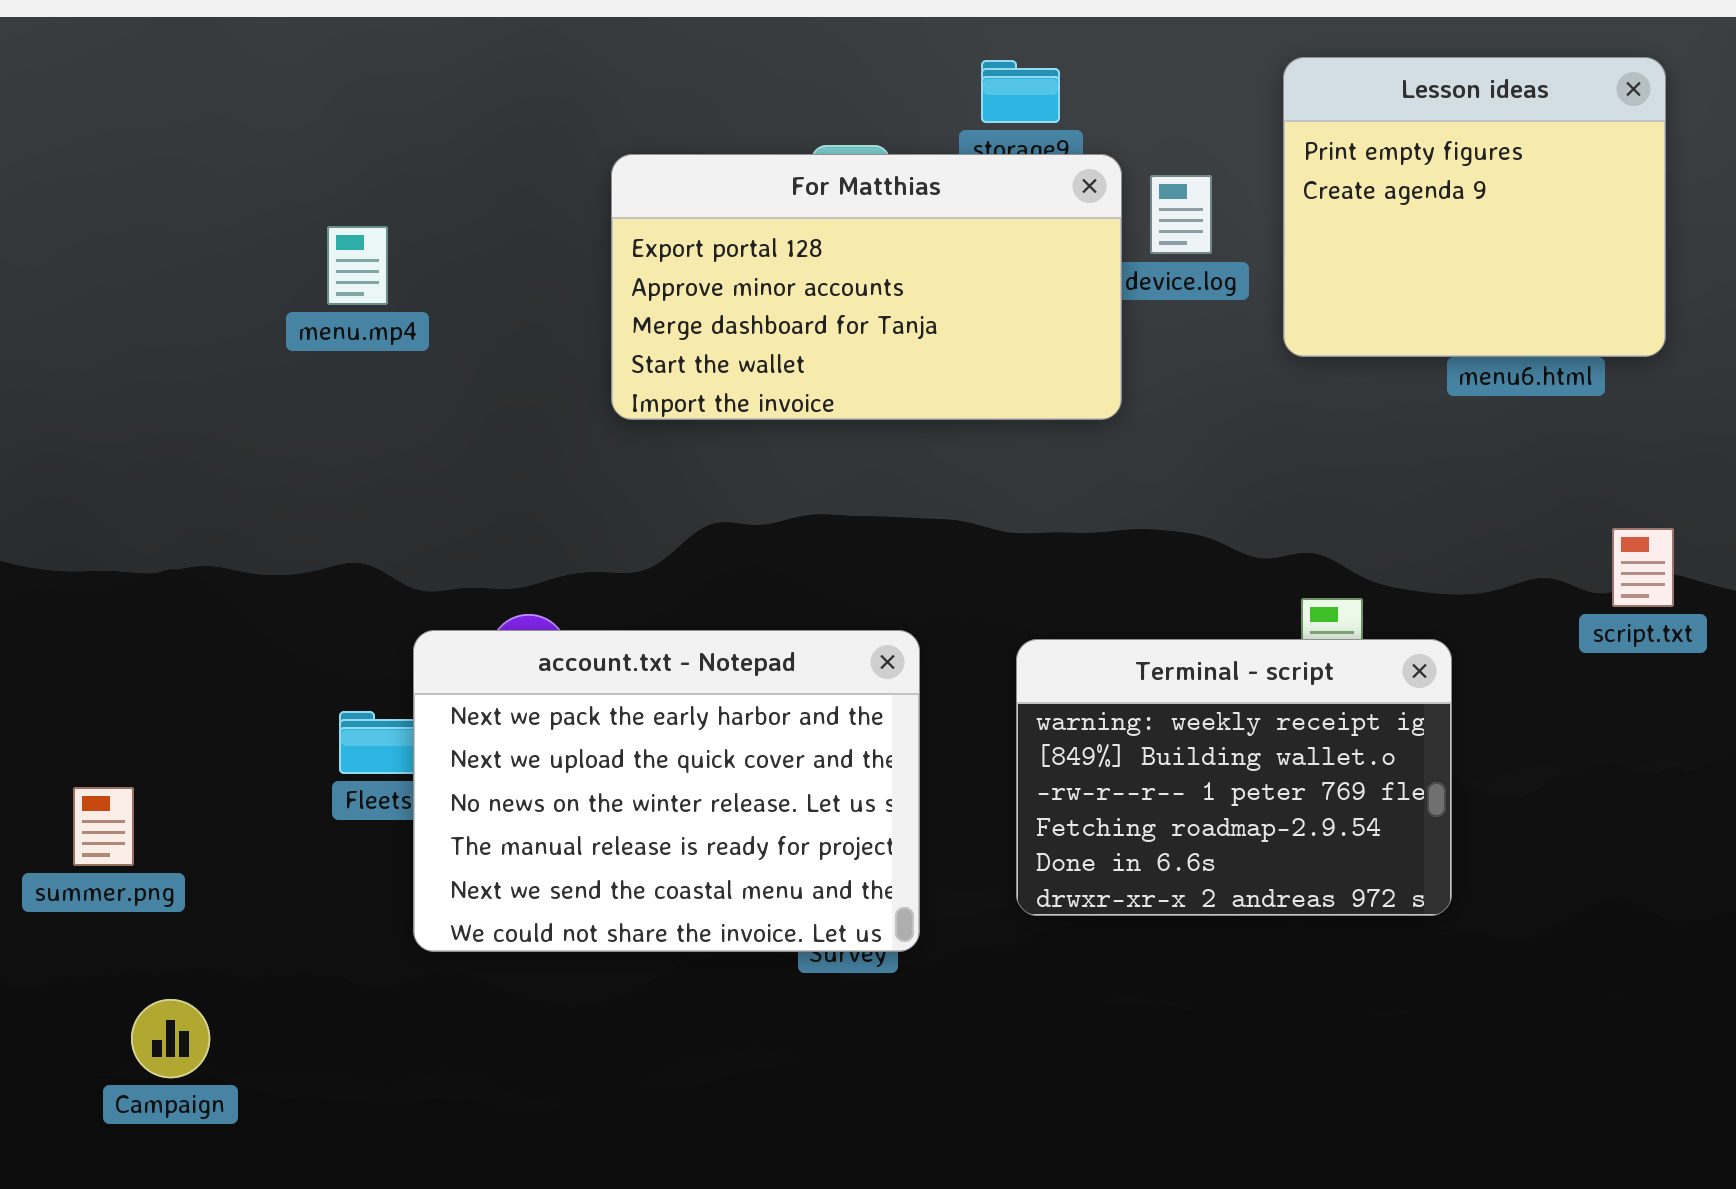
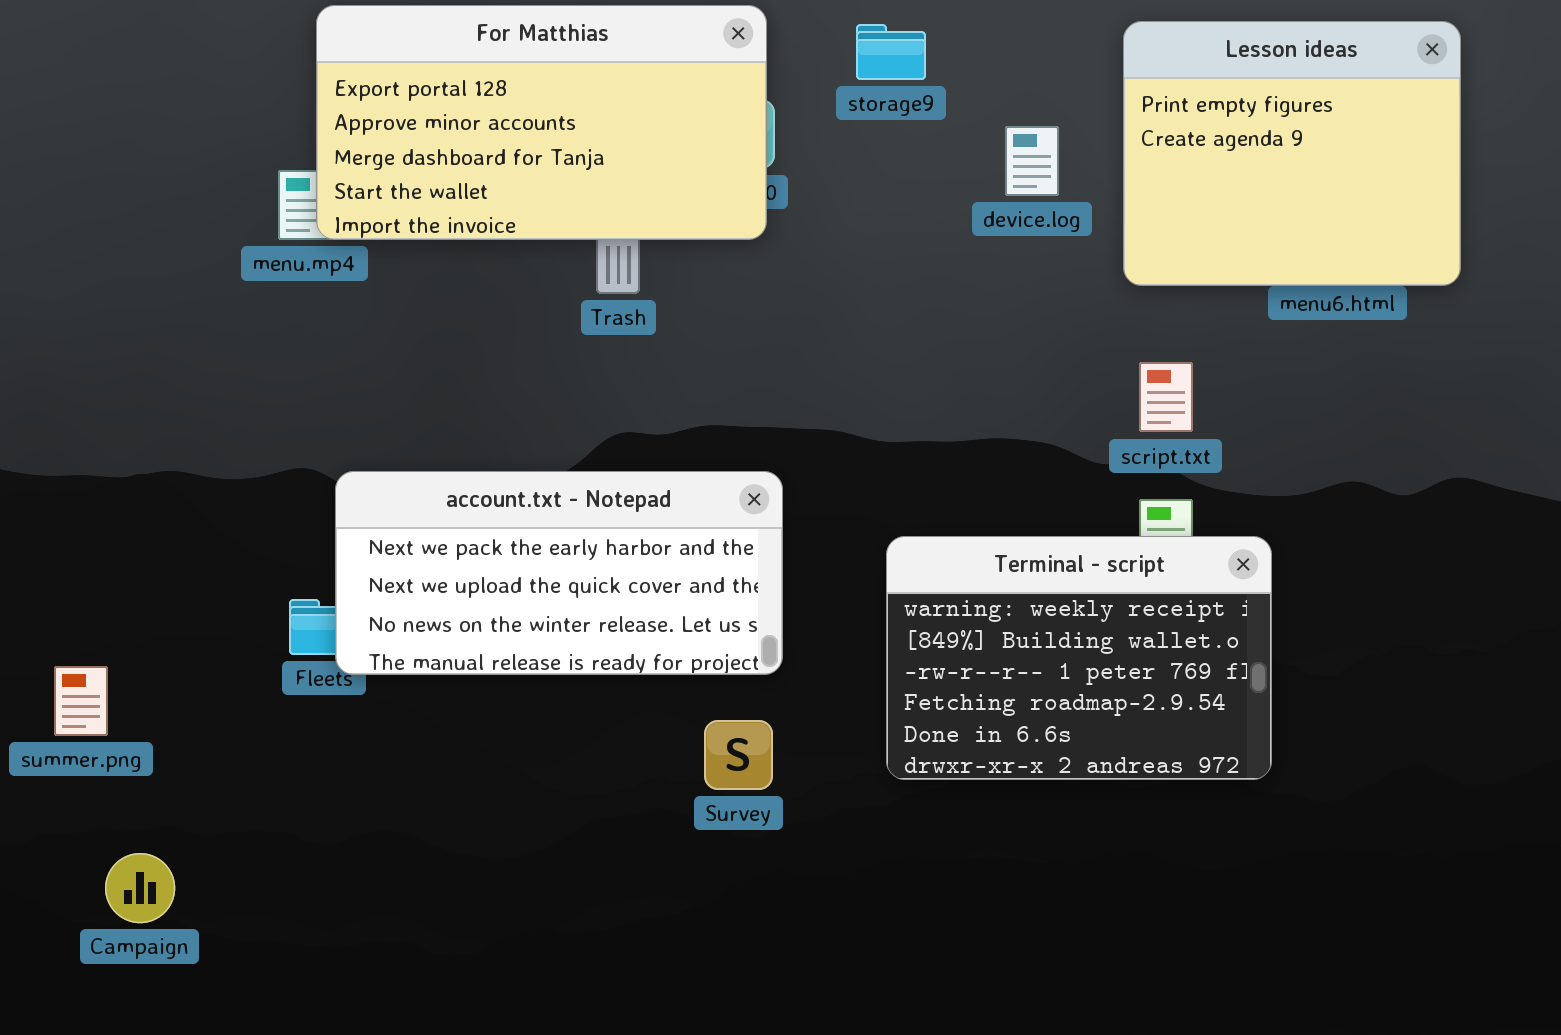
For Matthias: [611,154,1122,420] -> [316,5,767,240], moved
script.txt: [1612,528,1674,607] -> [1139,362,1193,432], moved
account.txt - Notepad: [413,630,920,952] -> [335,471,783,675], moved, resized

